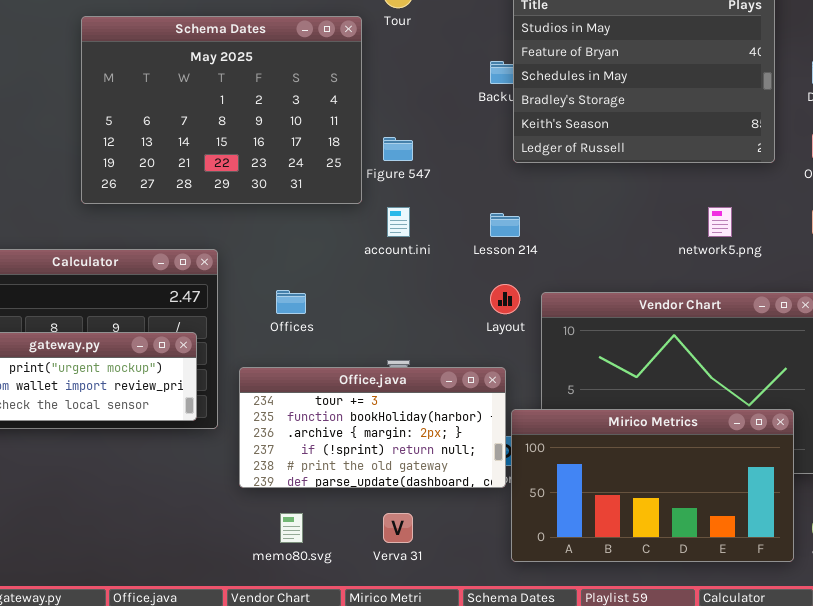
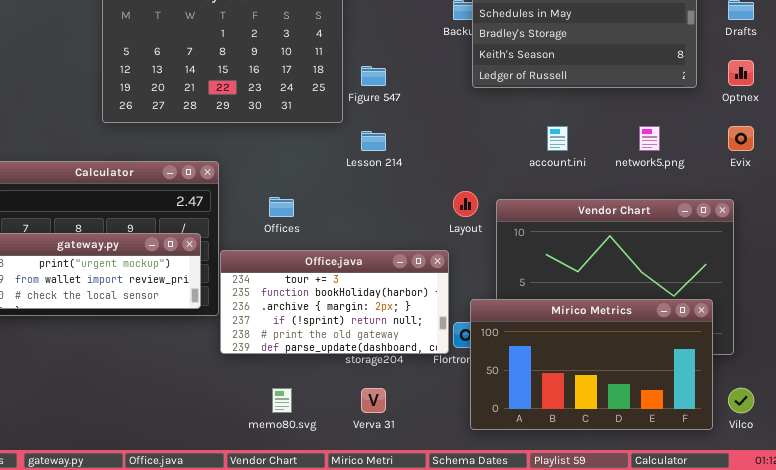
account.ini: [387,207,410,237] -> [547,126,568,151], moved
Lesson 214: [490,213,520,237] -> [361,131,386,151], moved
Office.java: [239,367,506,488] -> [220,250,449,354], moved

